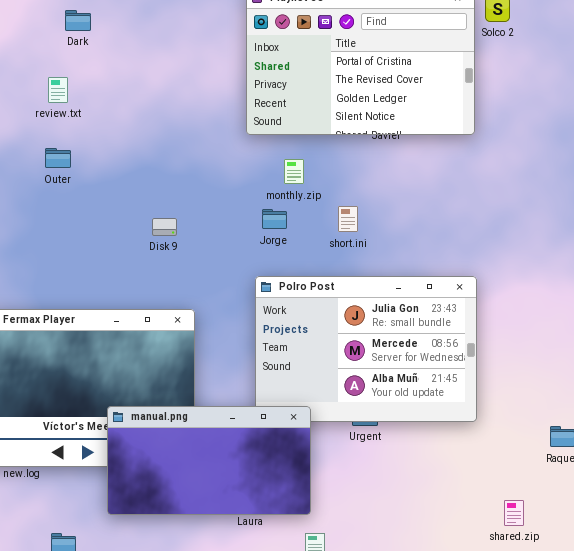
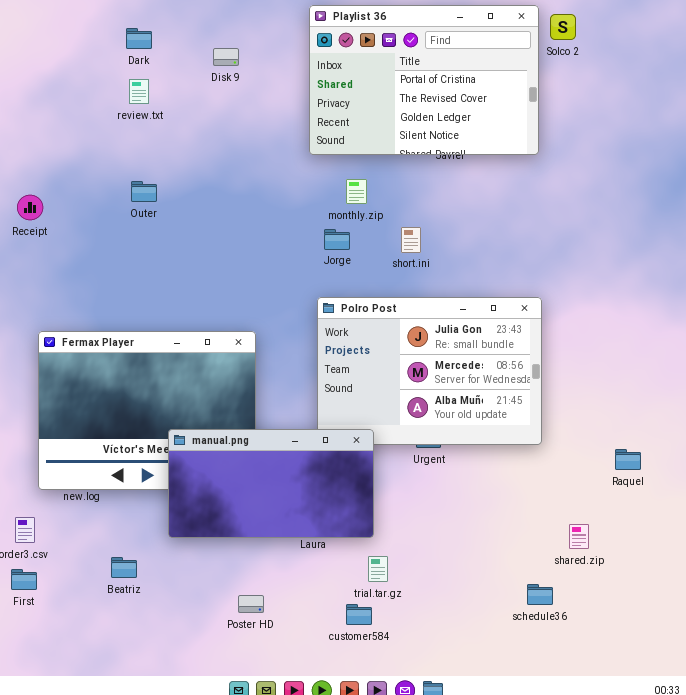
review.txt: [48,77,68,103] -> [129,79,149,104], moved
Outer: [45,148,71,168] -> [131,181,157,202], moved
Disk 9: [152,218,177,236] -> [213,48,239,66], moved

